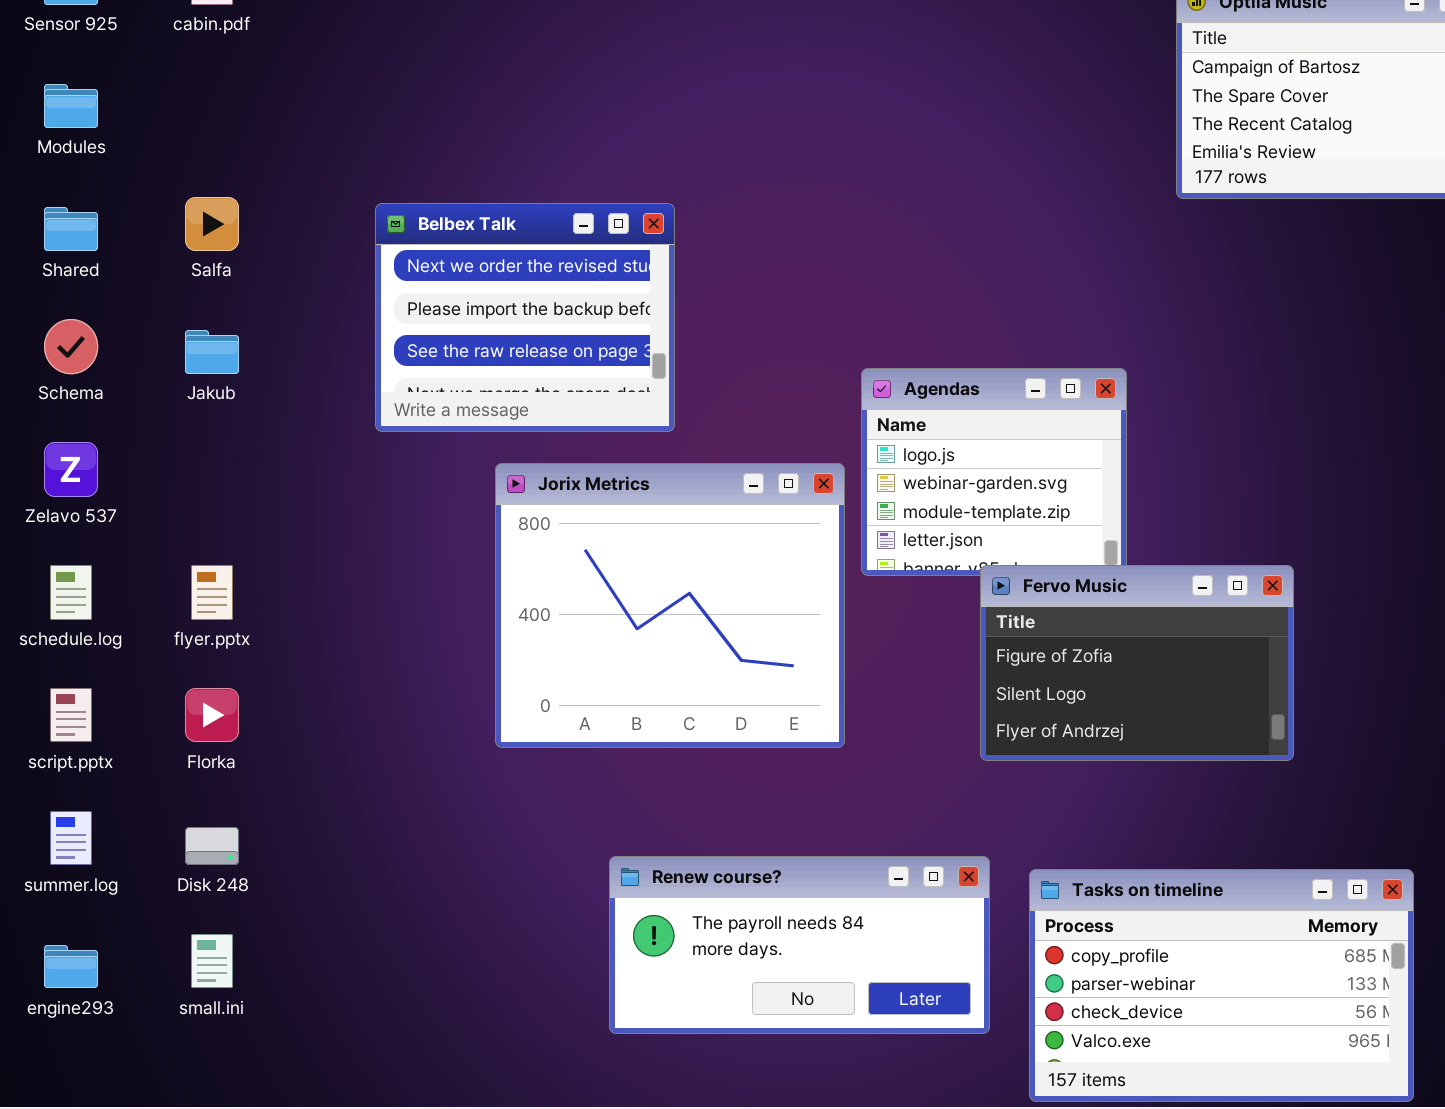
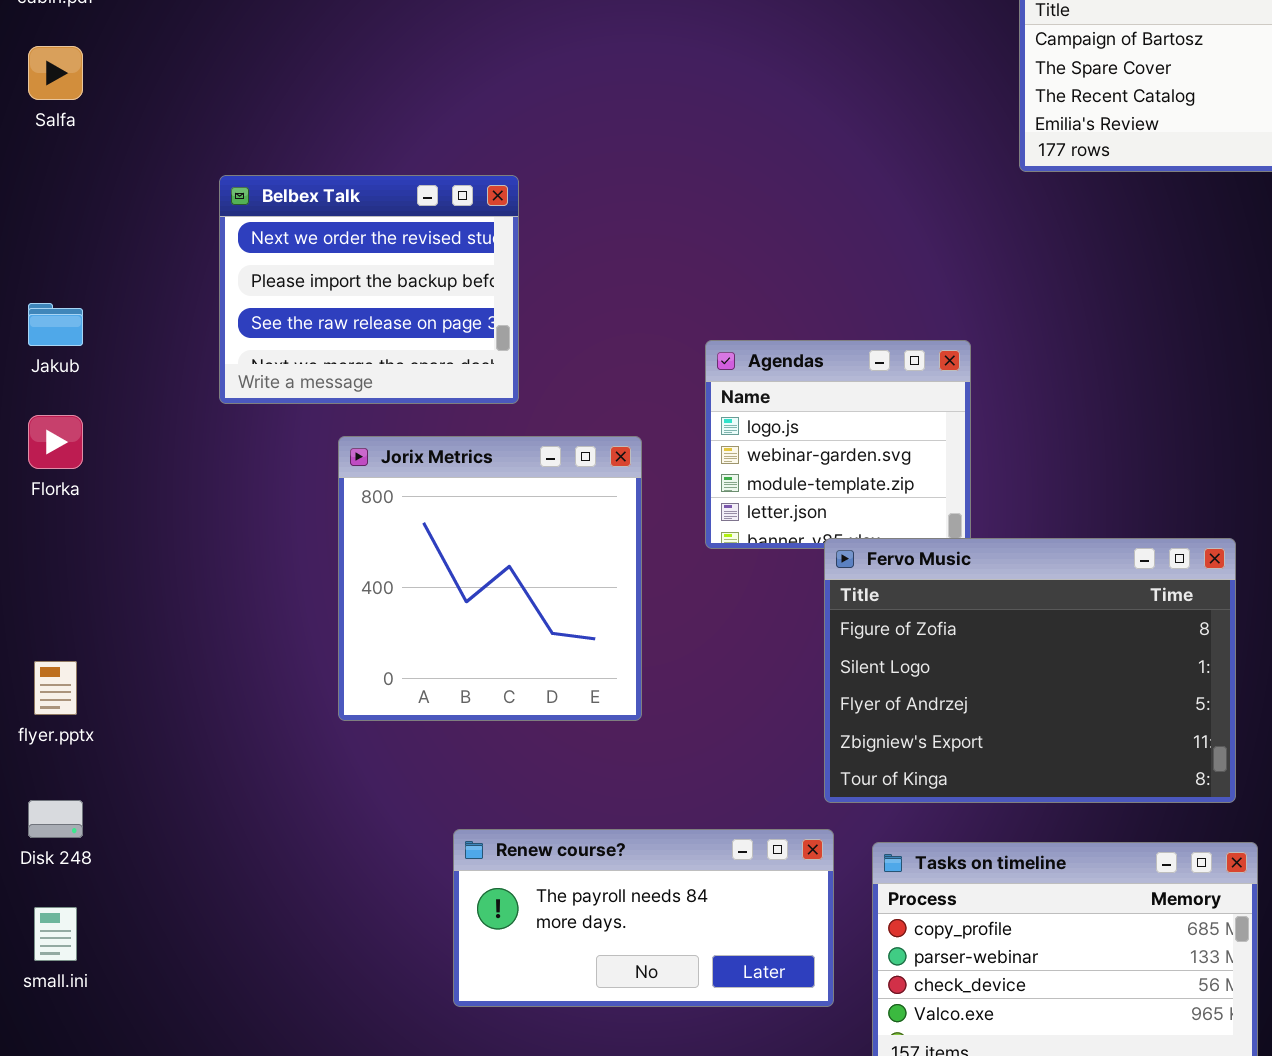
Salfa: [185,197,239,251] -> [28,46,83,100], moved
Jorix Metrics: [495,463,845,748] -> [338,436,642,721], resized
flyer.pptx: [191,565,233,620] -> [34,661,77,715], moved
Fervo Music: [980,565,1294,761] -> [824,538,1236,803], resized
Florka: [185,688,239,742] -> [28,415,83,469], moved

